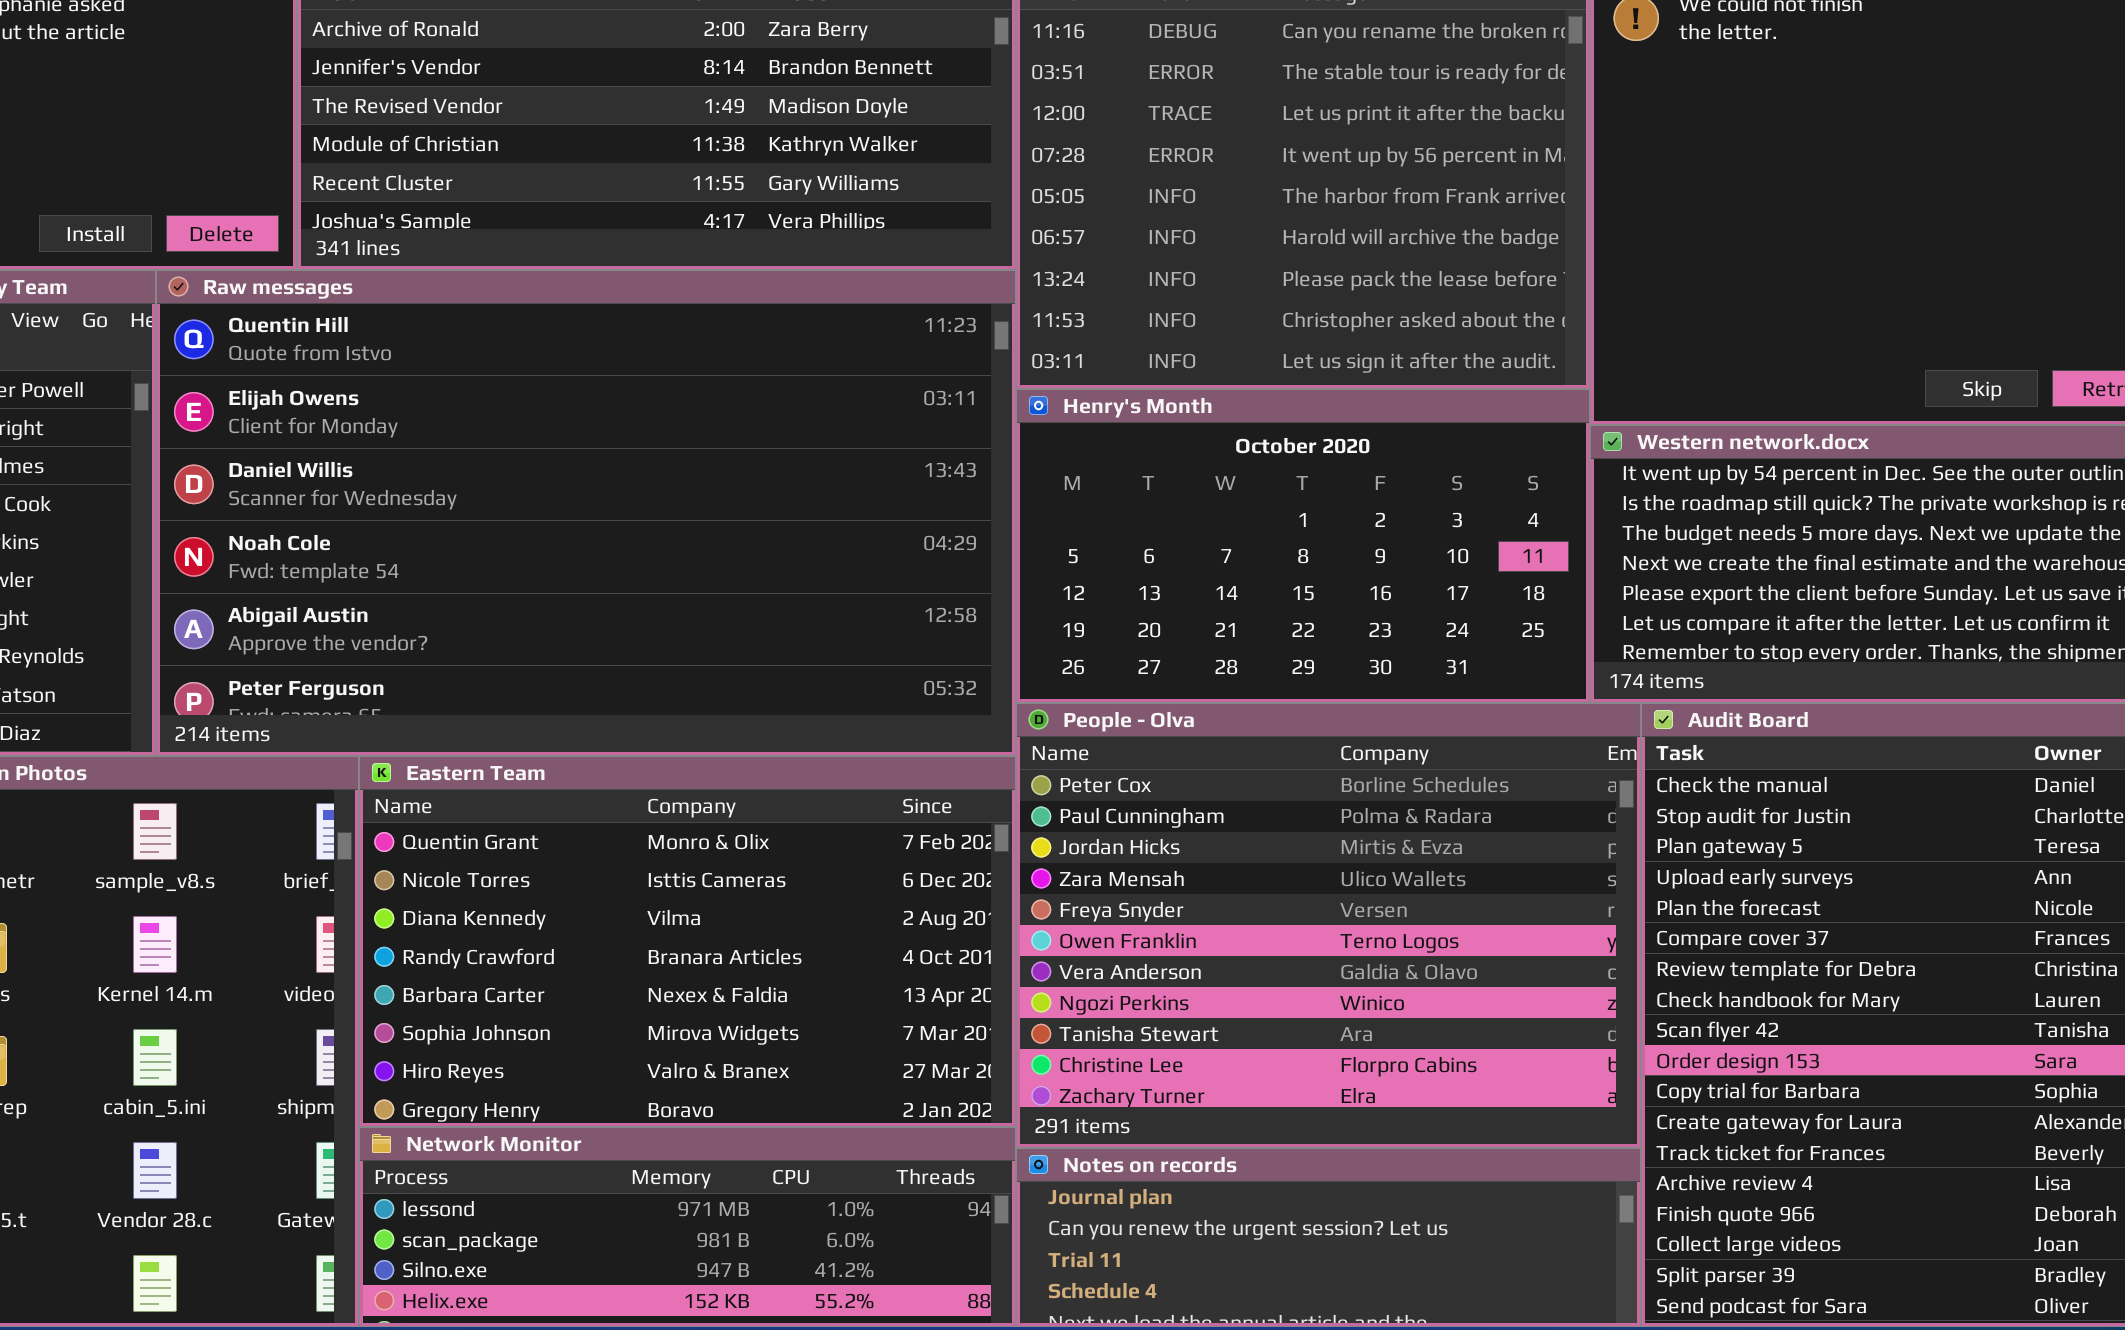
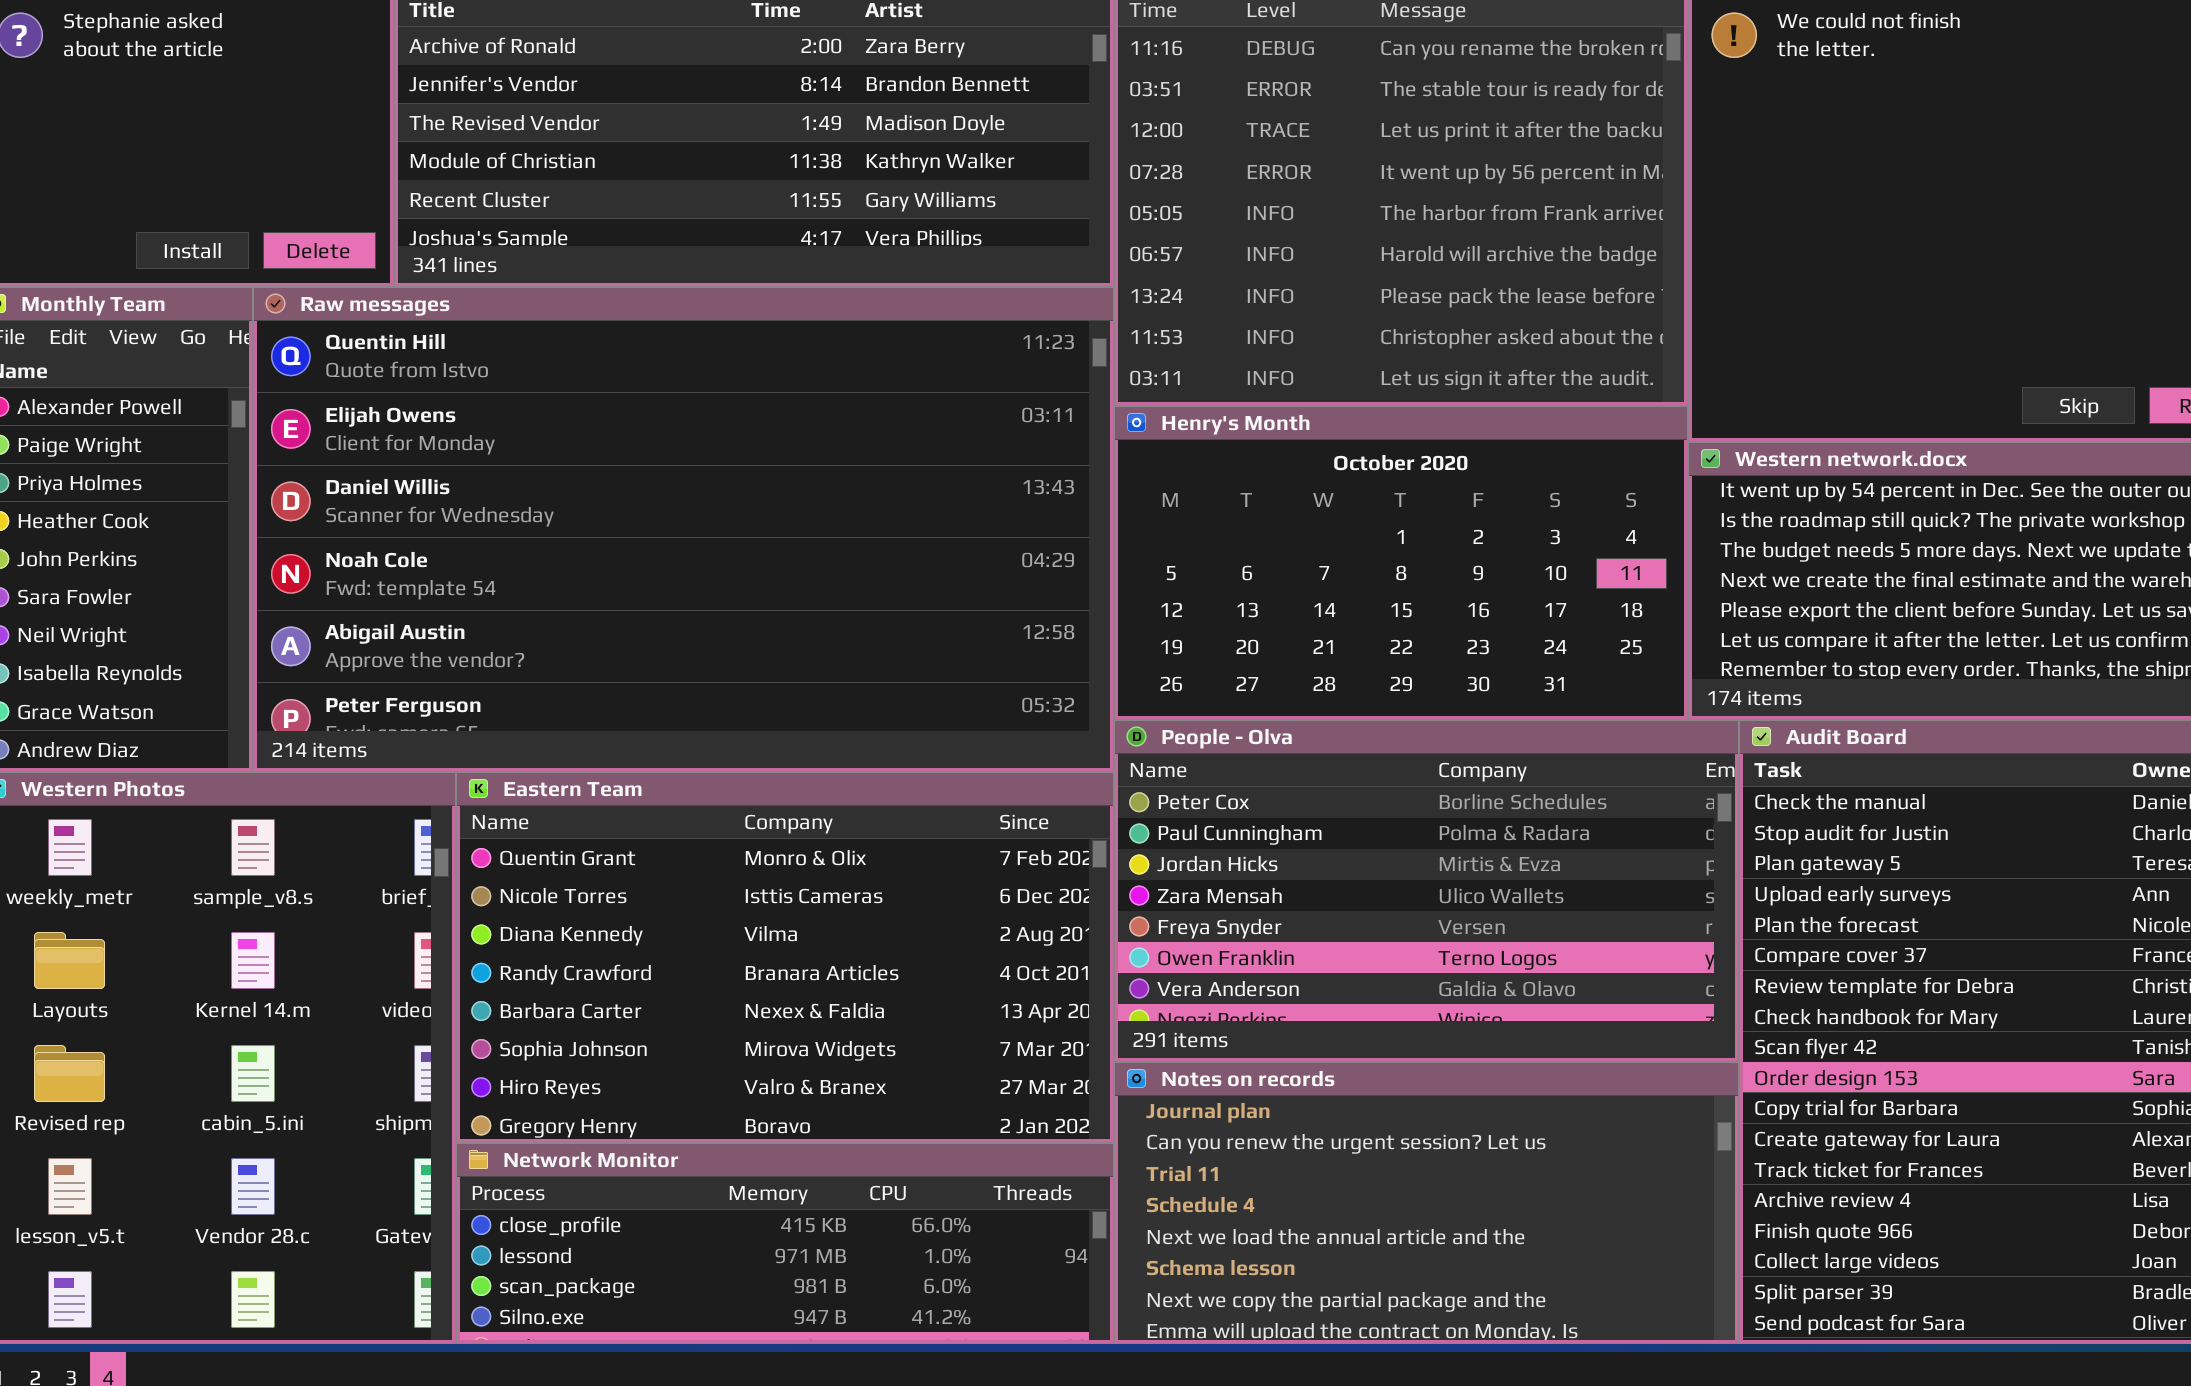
People - Olva: [1016,703,1641,1148] -> [1114,720,1739,1062], resized
Network Monitor: [359,1127,1016,1327] -> [456,1143,1114,1344], scrolled up 1 row
Notes on records: [1016,1148,1641,1327] -> [1114,1062,1739,1344], resized

